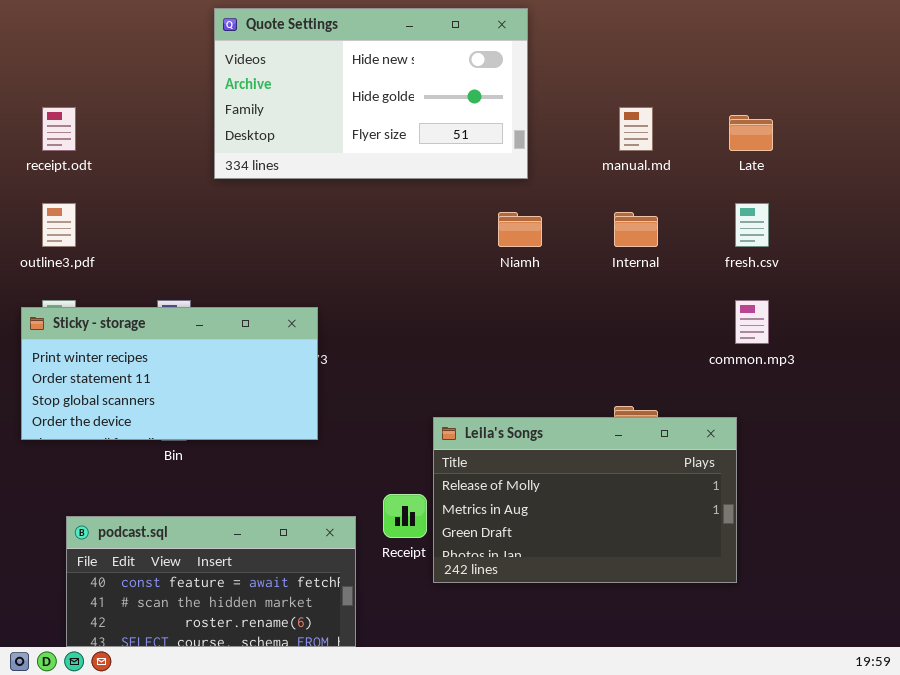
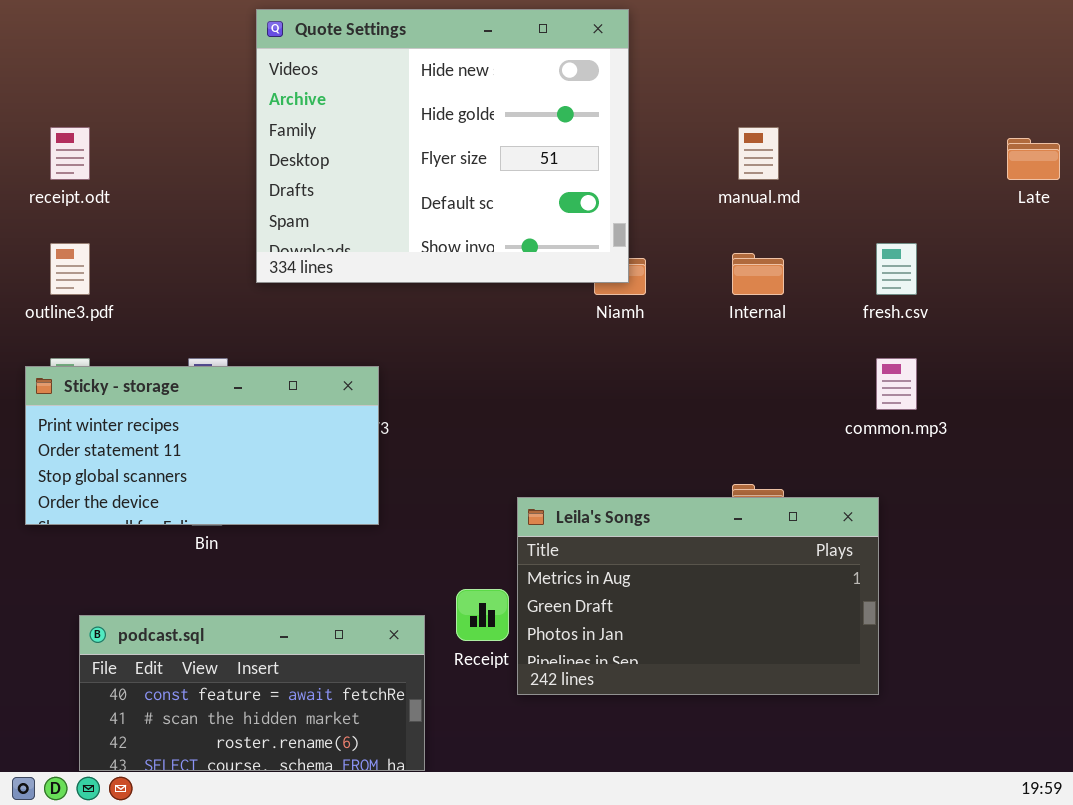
Quote Settings: [214,8,528,179] -> [256,9,629,283], resized
Late: [729,115,773,151] -> [1007,138,1060,180], moved
Leila's Songs: [433,417,737,583] -> [517,497,879,695], scrolled down 1 row

